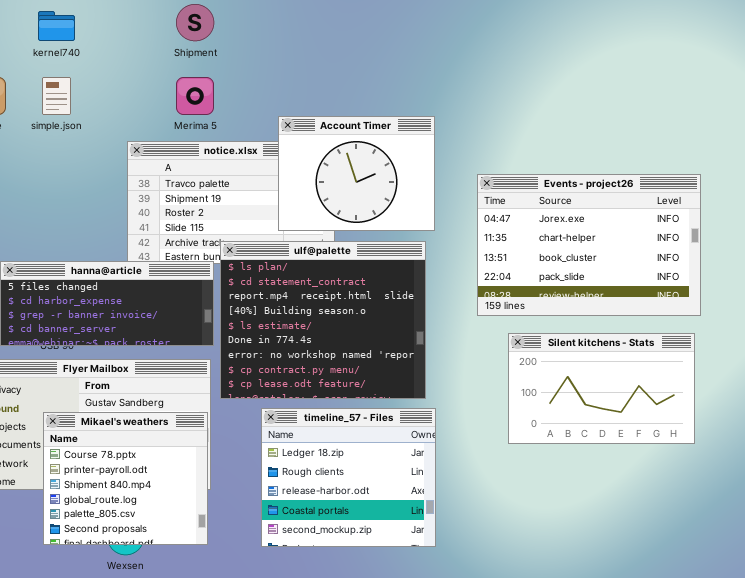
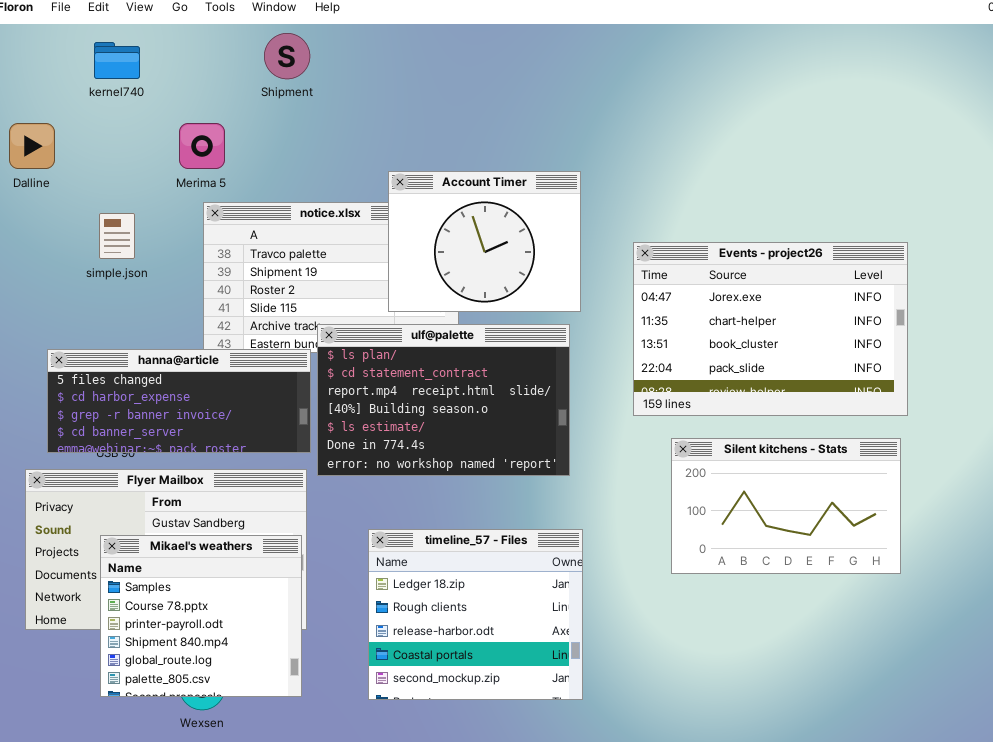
simple.json: [42,77,71,115] -> [99,213,135,259], moved
Merima 5: [176,77,214,115] -> [179,123,225,169], moved
ulf@palette: [220,241,426,399] -> [317,324,570,476], resized
Mikael's weathers: [43,412,208,545] -> [100,535,302,697], scrolled up 1 row

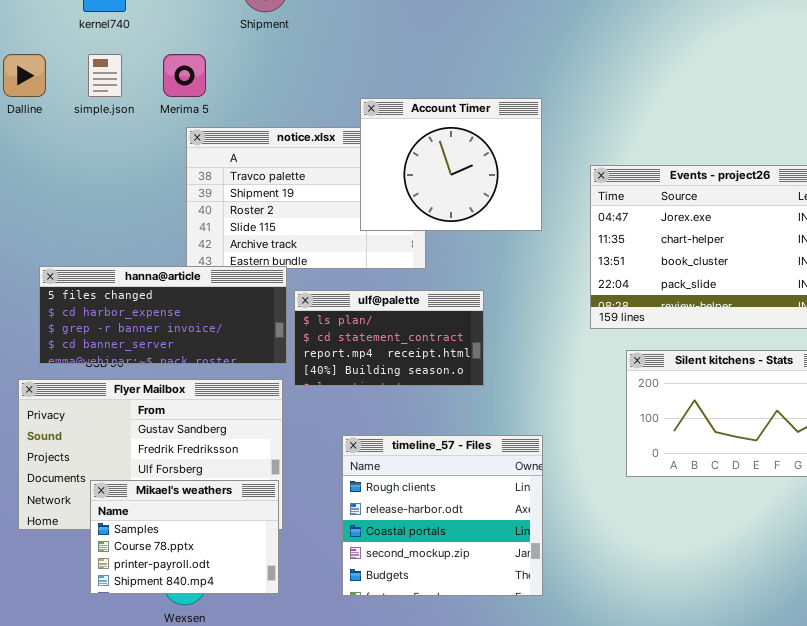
simple.json: [99,213,135,259] -> [88,54,122,97], moved
ulf@palette: [317,324,570,476] -> [294,290,484,386], resized
timeline_57 - Files: [368,529,583,700] -> [342,435,543,596], scrolled down 1 row
Mikael's weathers: [100,535,302,697] -> [90,480,279,594], resized

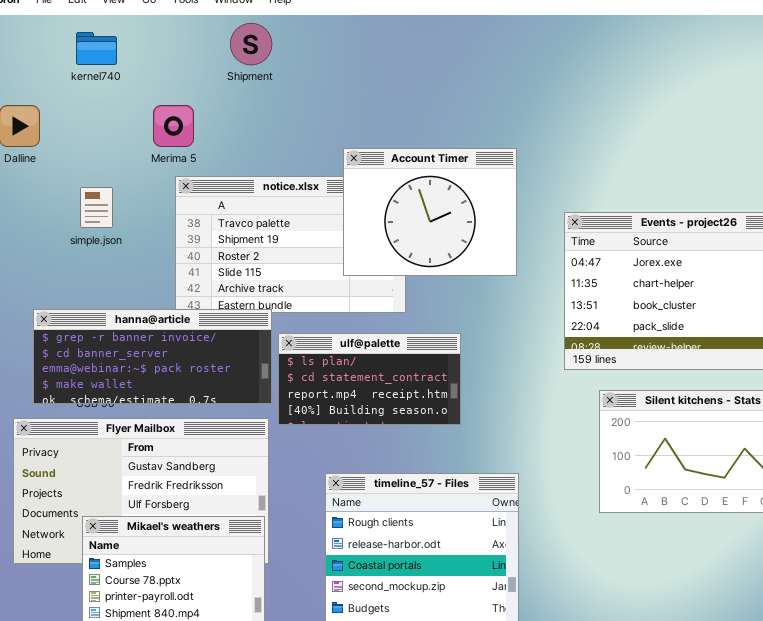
simple.json: [88,54,122,97] -> [80,187,113,228], moved
hanna@article: [39,266,287,364] -> [33,309,272,404], scrolled down 2 rows

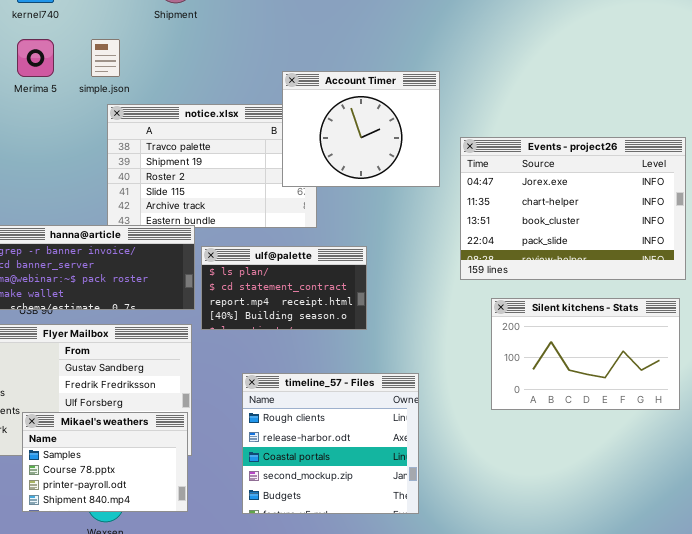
Merima 5: [153,105,194,147] -> [17,39,54,77], moved
Account Timer: [343,148,517,276] -> [282,71,440,187], moved
simple.json: [80,187,113,228] -> [91,39,120,77], moved

